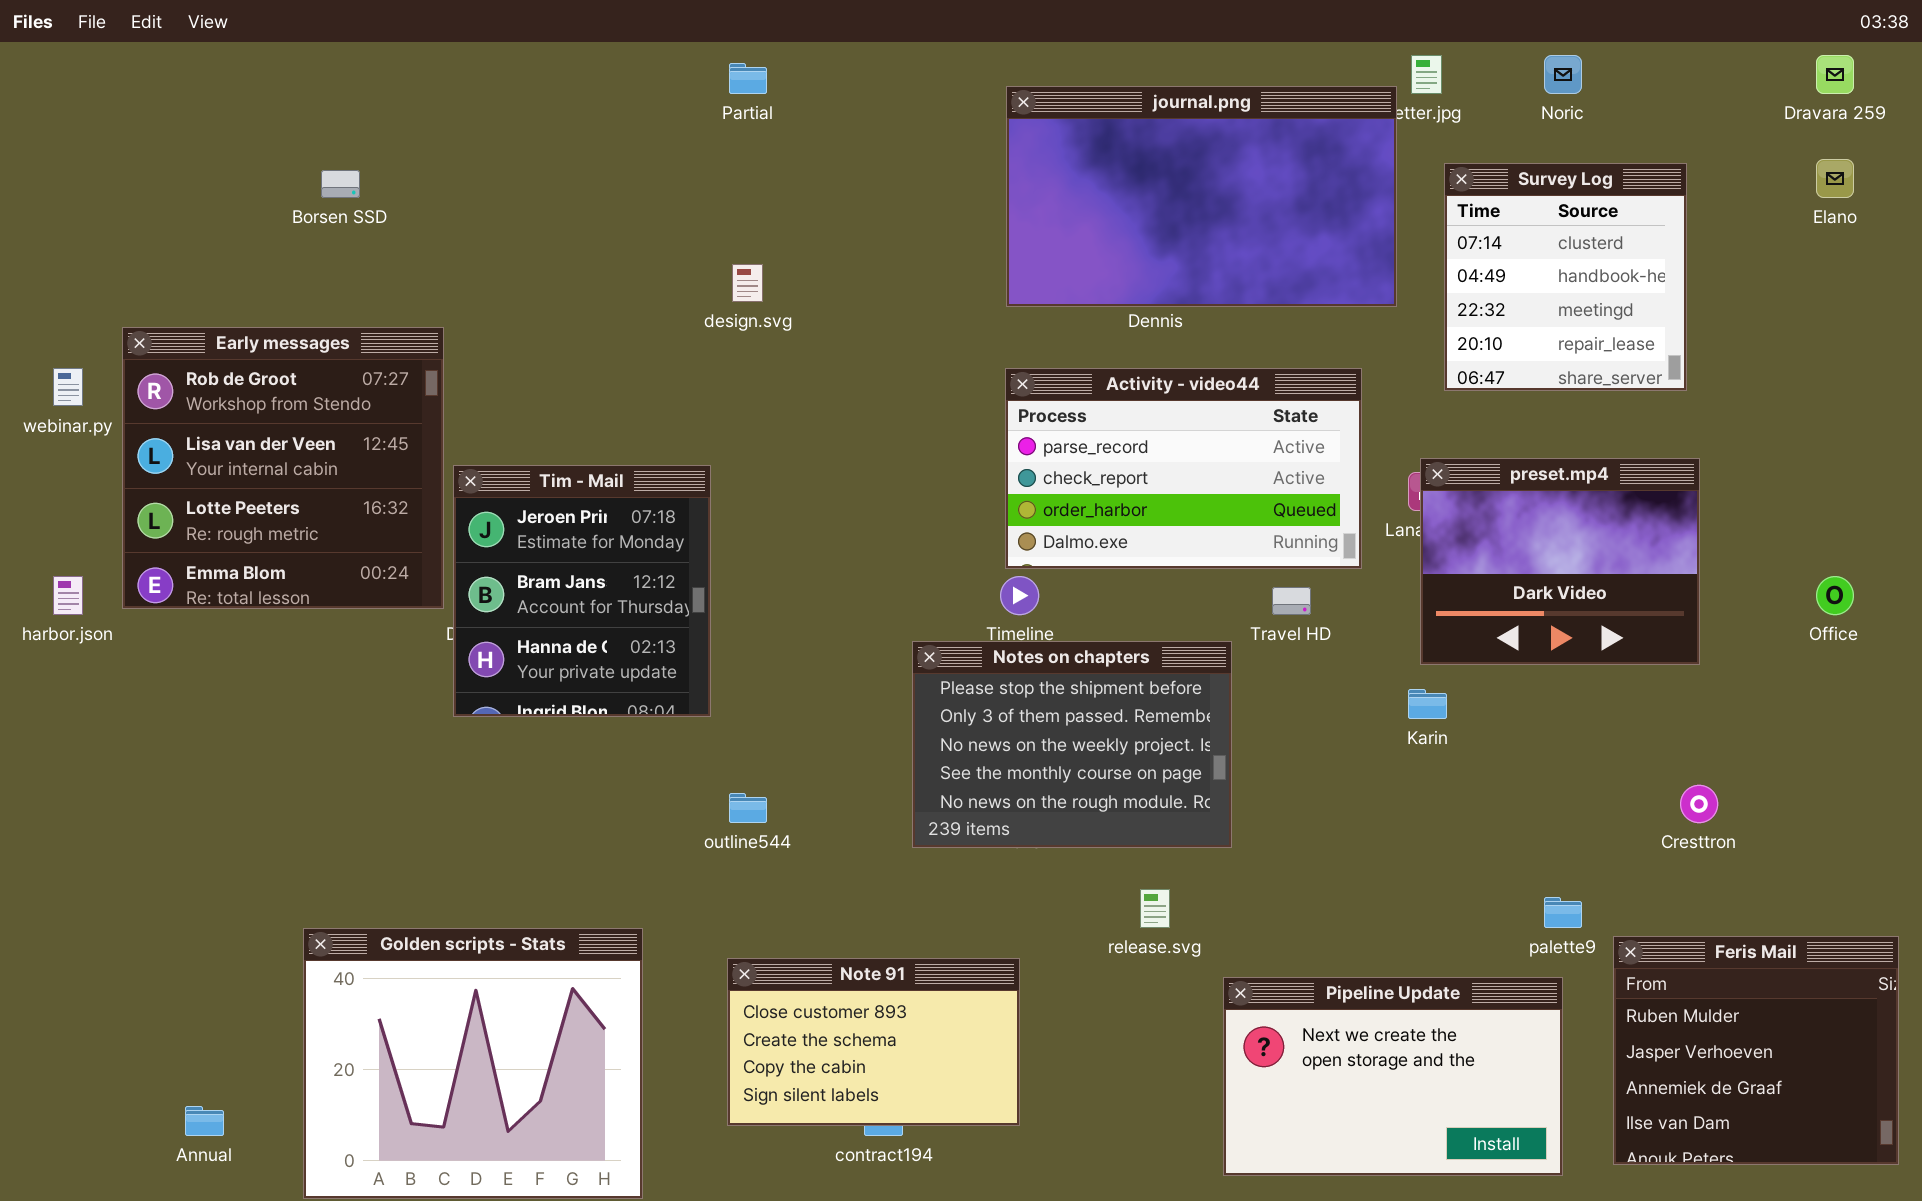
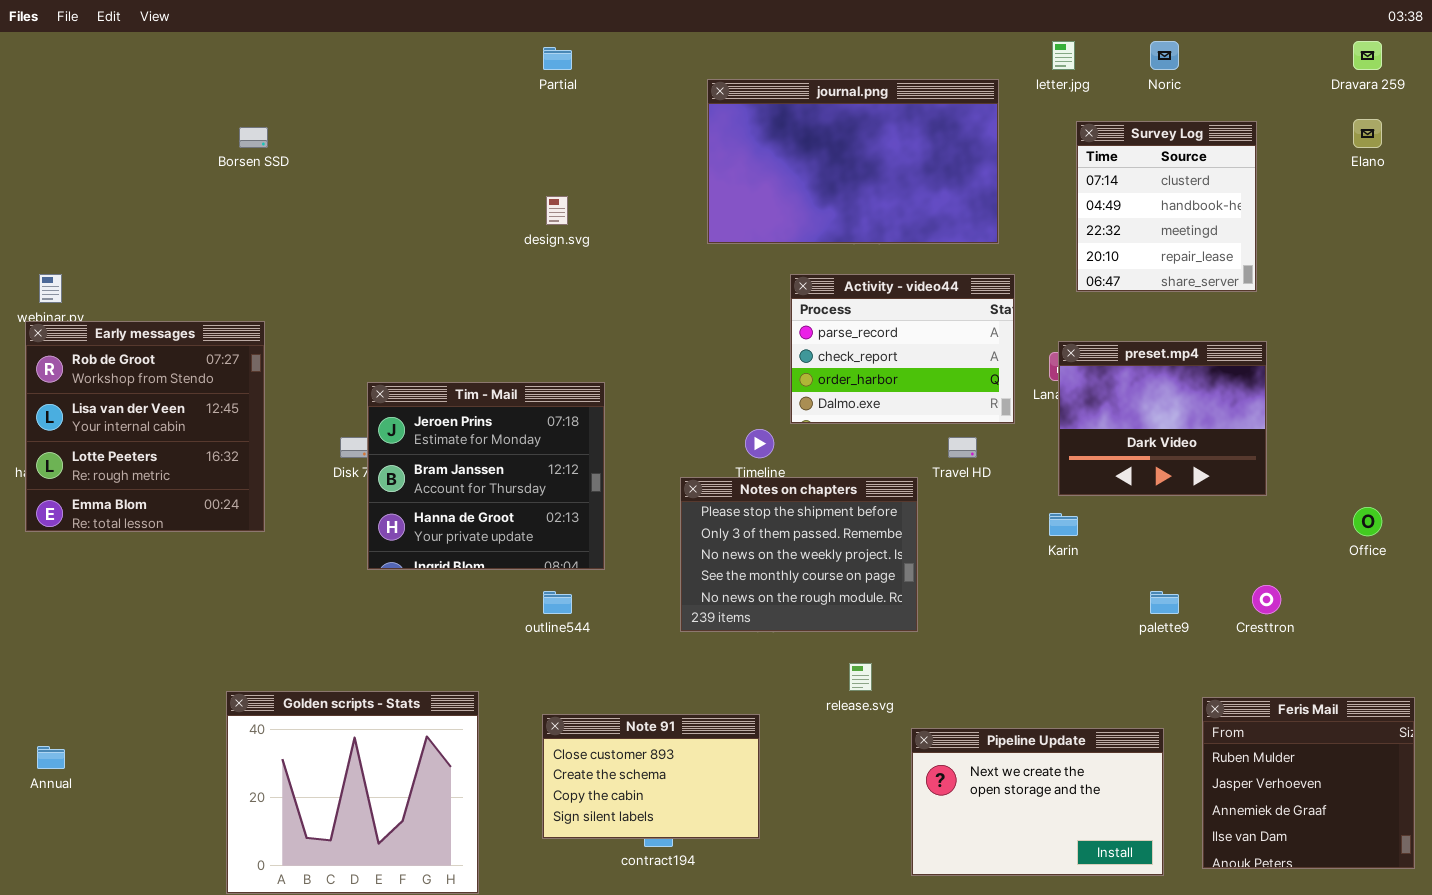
journal.png: [1006,86,1397,307] -> [707,79,999,244], moved
Early messages: [122,327,444,609] -> [25,321,265,532], moved
Activity - video44: [1005,368,1362,569] -> [790,274,1015,424], resized
Tim - Mail: [453,465,711,717] -> [367,382,605,570], moved, resized
Office: [1816,576,1854,615] -> [1353,507,1382,536], moved
palette9: [1544,897,1582,928] -> [1150,591,1179,614], moved
Annual: [185,1106,224,1136] -> [37,746,65,769], moved

